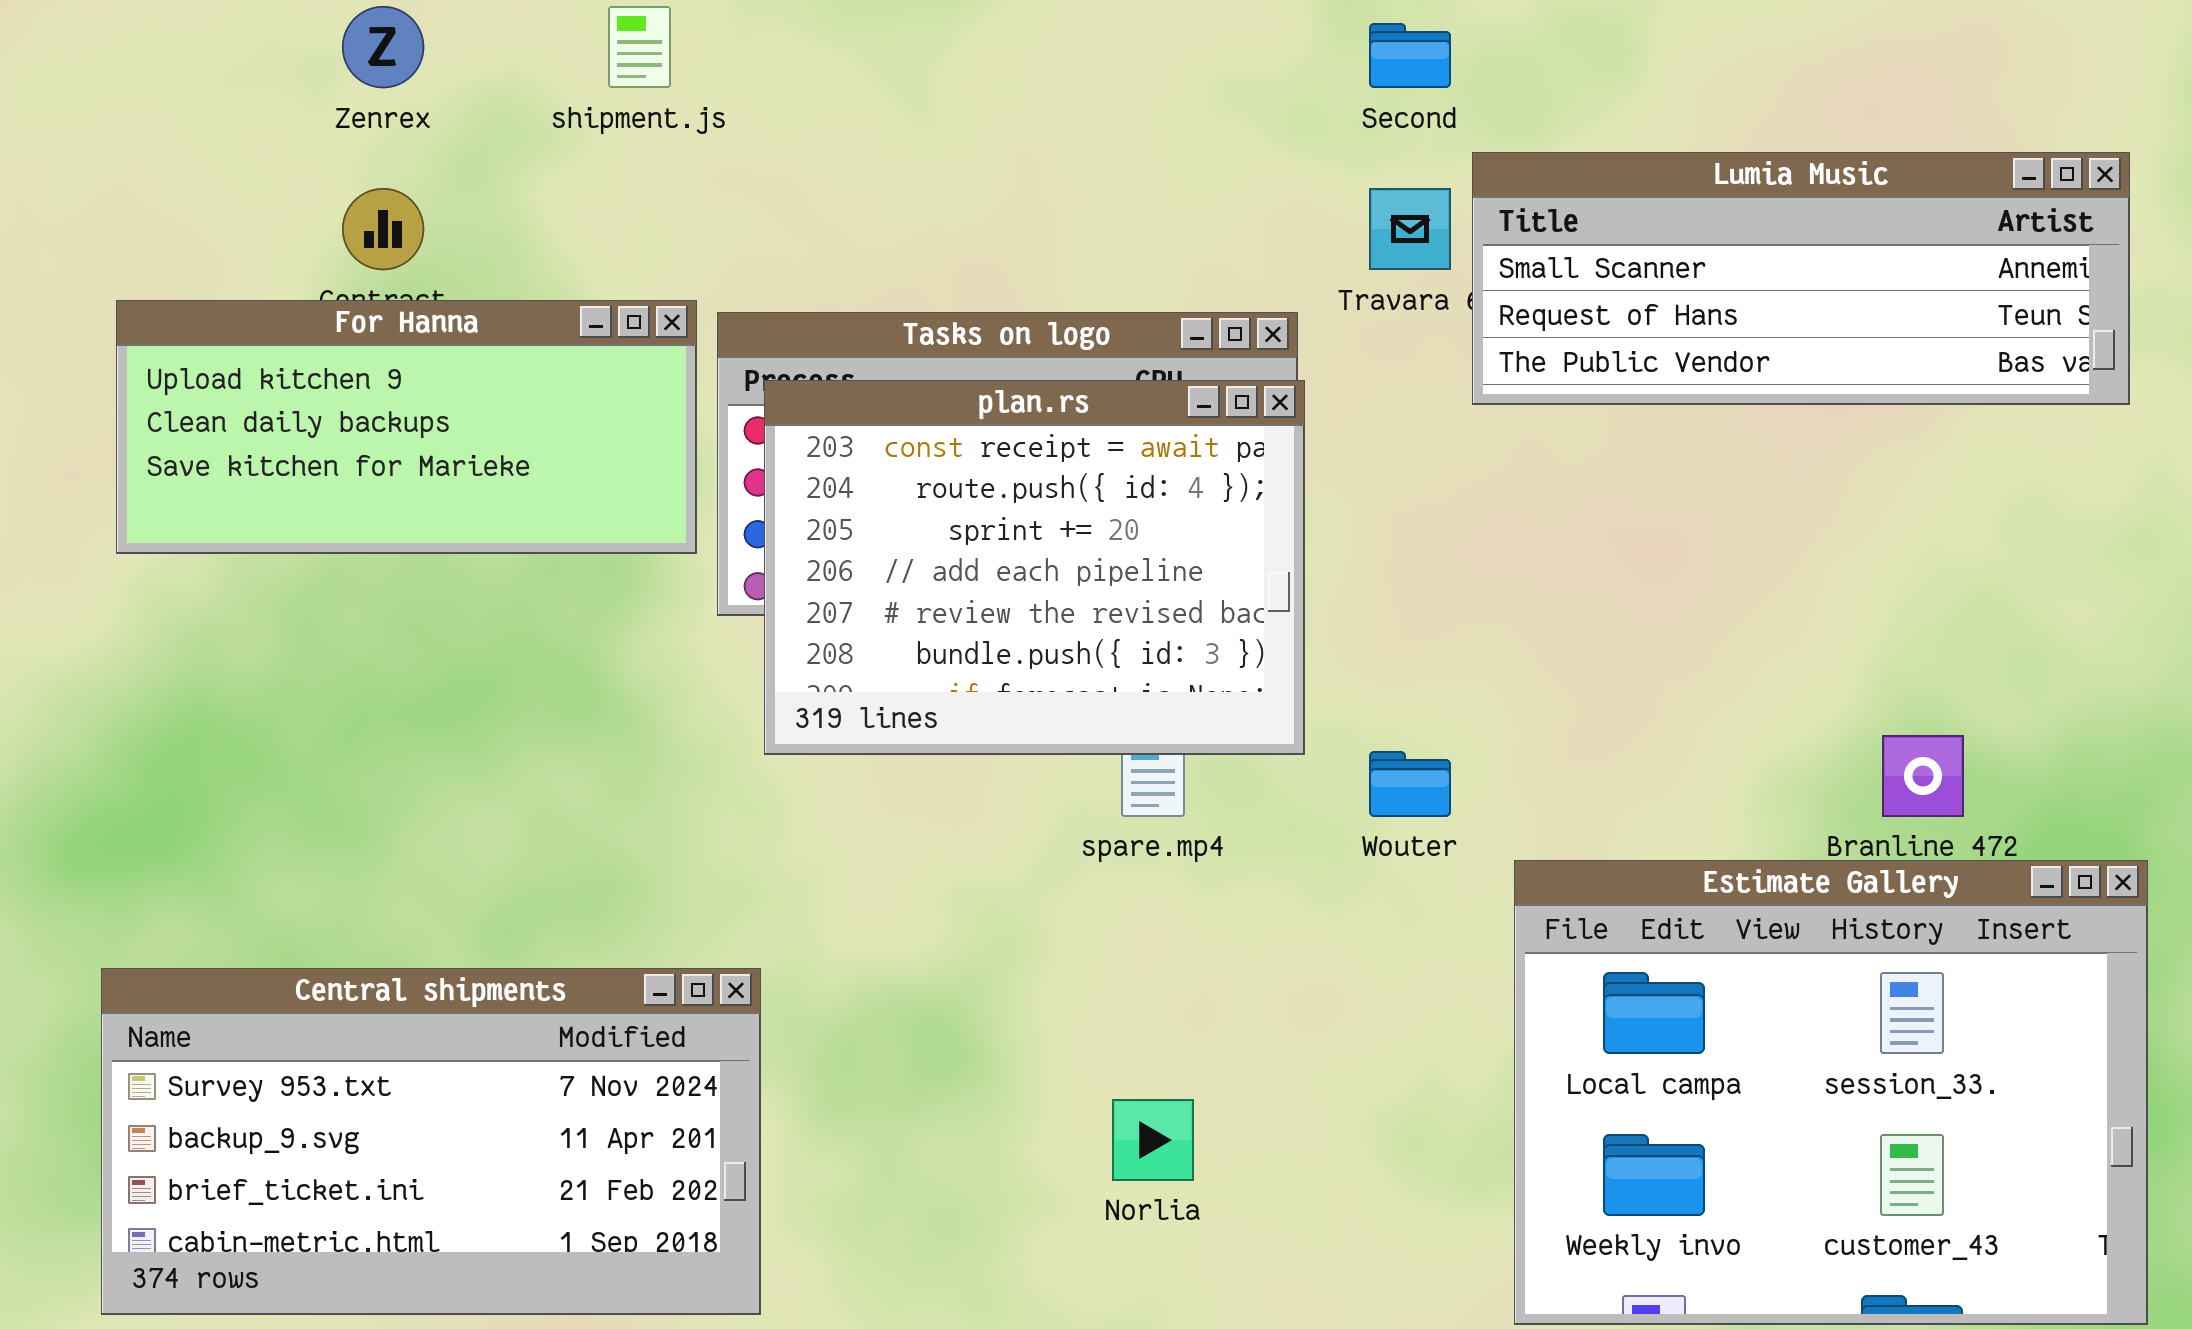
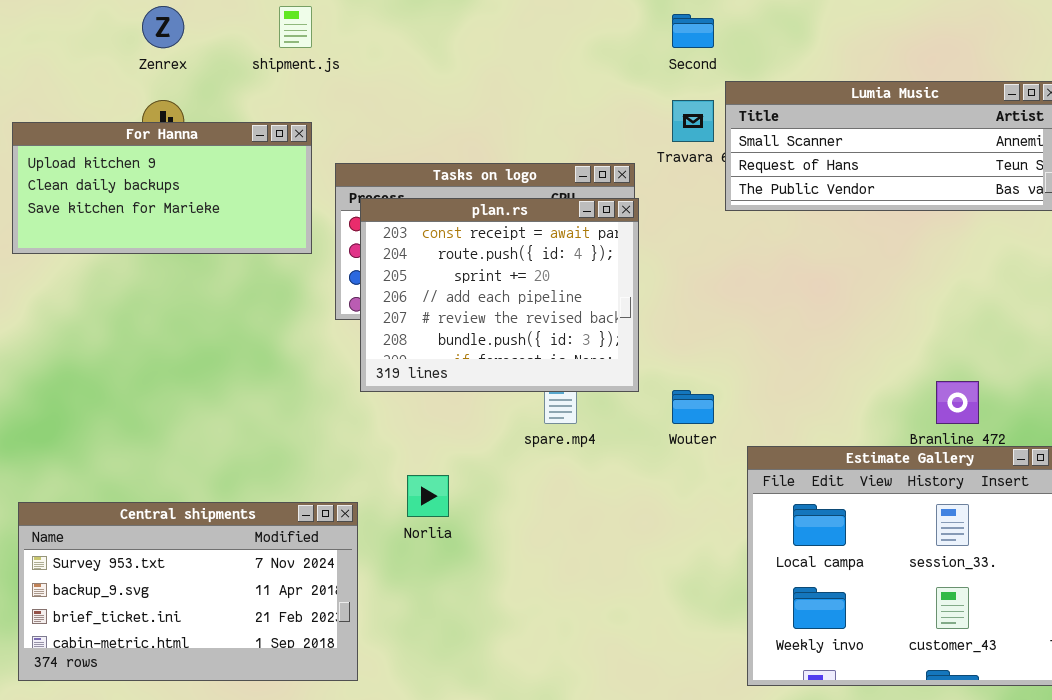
For Hanna: [116,300,697,554] -> [12,122,312,254], moved
Norlia: [1112,1099,1194,1181] -> [407,475,449,517], moved

